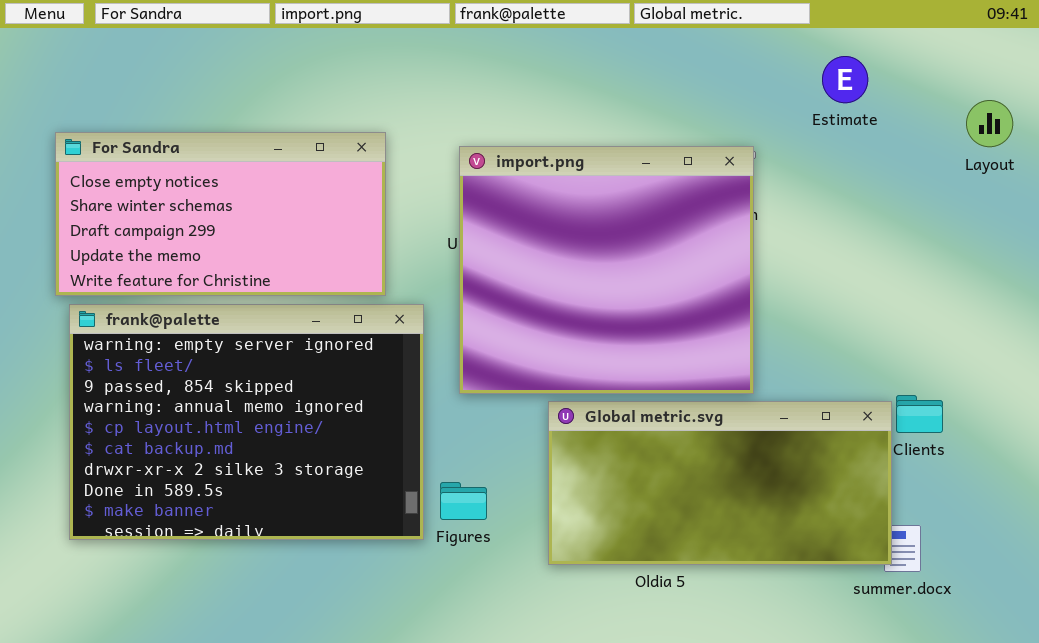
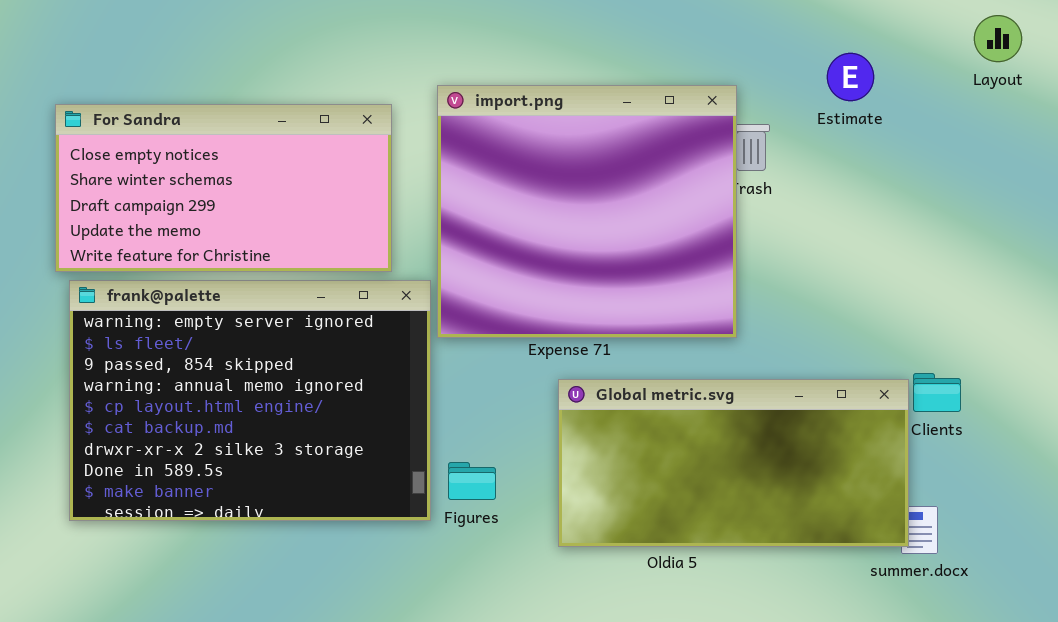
Estimate: [822,56,868,103] -> [827,53,874,101], moved
Layout: [966,100,1013,147] -> [974,15,1022,62], moved
import.png: [459,146,754,394] -> [437,85,737,338], moved

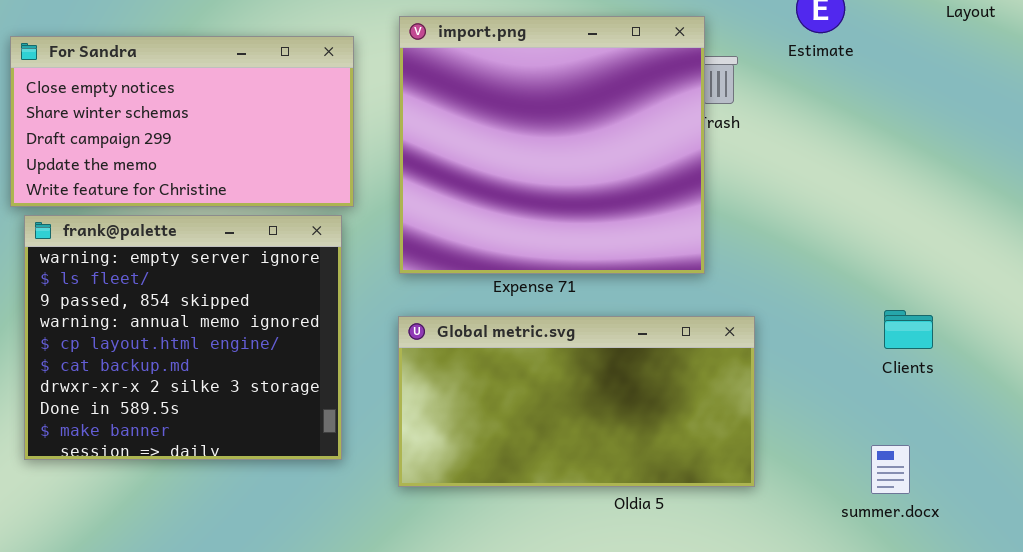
frank@palette: [69,280,431,521] -> [24,215,342,460], resized
Global metric.svg: [558,379,909,547] -> [398,316,755,487], moved

